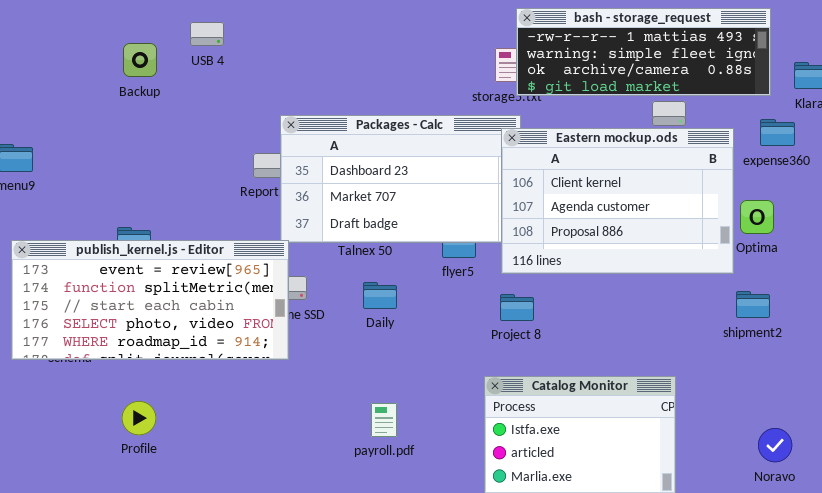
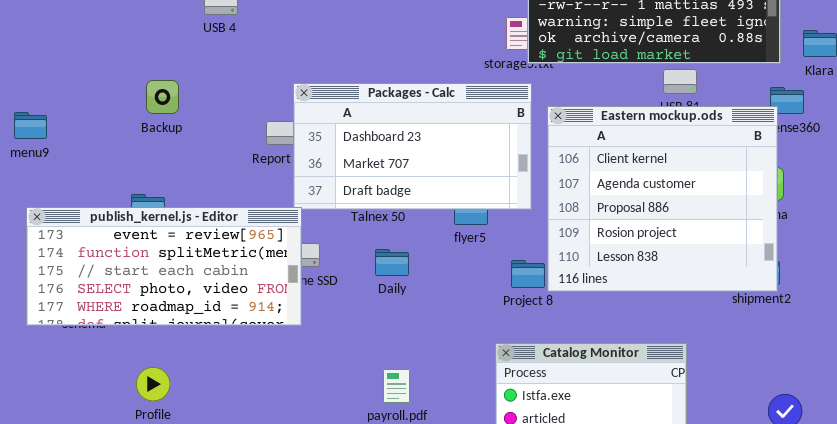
Backup: [123,43,157,77] -> [146,80,179,114], moved
Eastern mockup.ods: [501,128,734,274] -> [547,106,778,292], moved, resized

